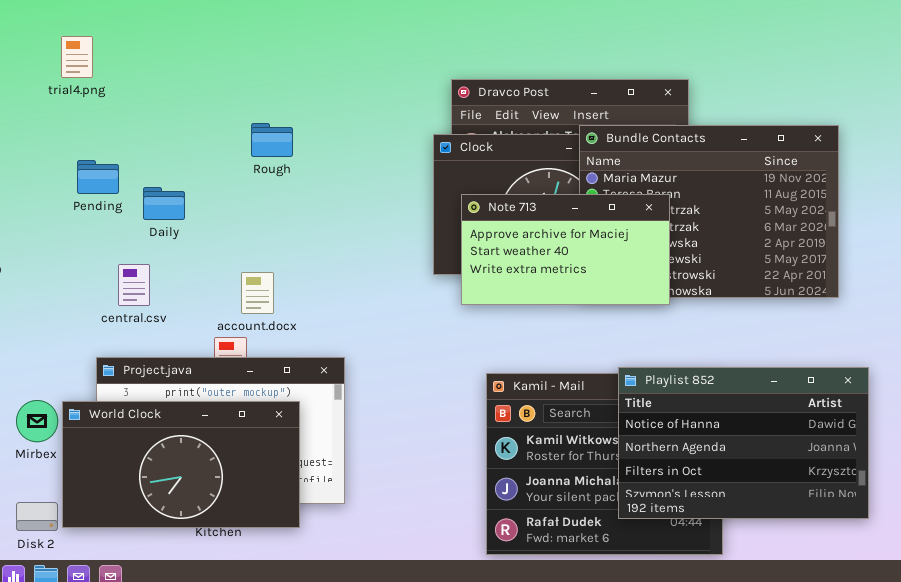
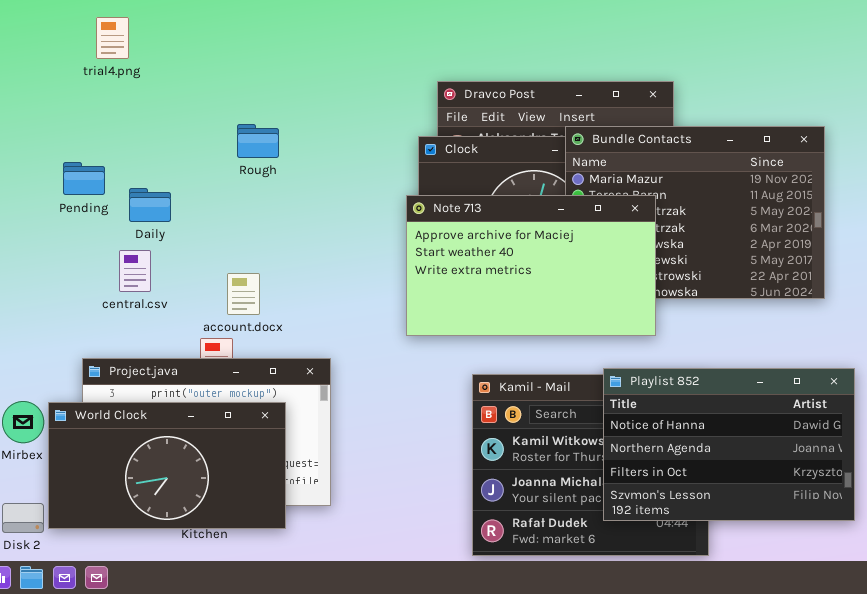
trial4.png: [61,36,93,78] -> [96,17,129,59], moved
Note 713: [461,194,670,305] -> [406,195,656,336], resized
central.csv: [118,264,150,306] -> [119,250,151,292], moved

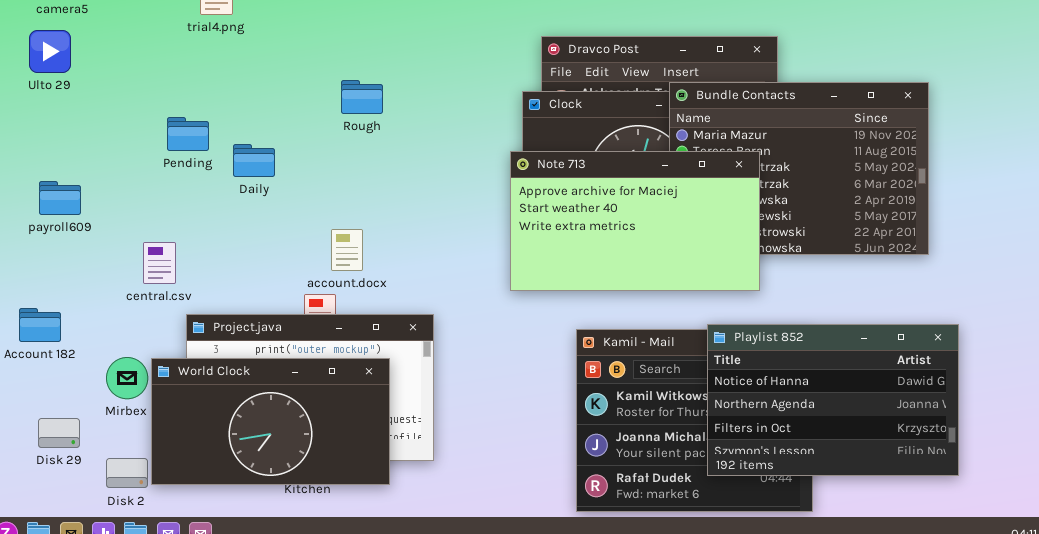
central.csv: [119,250,151,292] -> [143,242,176,284], moved

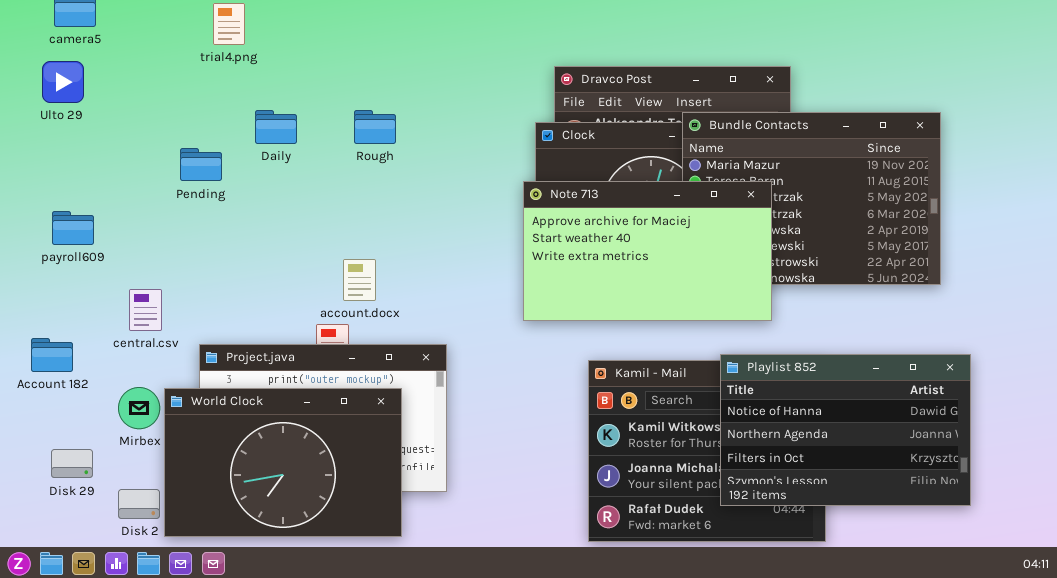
Daily: [233,144,275,177] -> [255,110,297,144], moved
central.csv: [143,242,176,284] -> [129,289,162,331], moved
World Clock: [151,358,390,485] -> [164,388,402,537], resized

